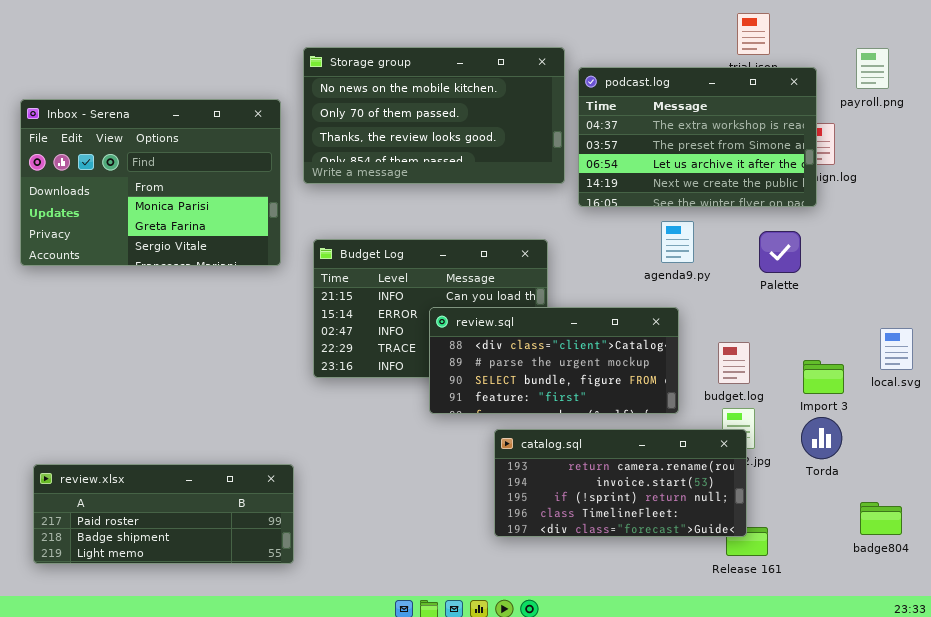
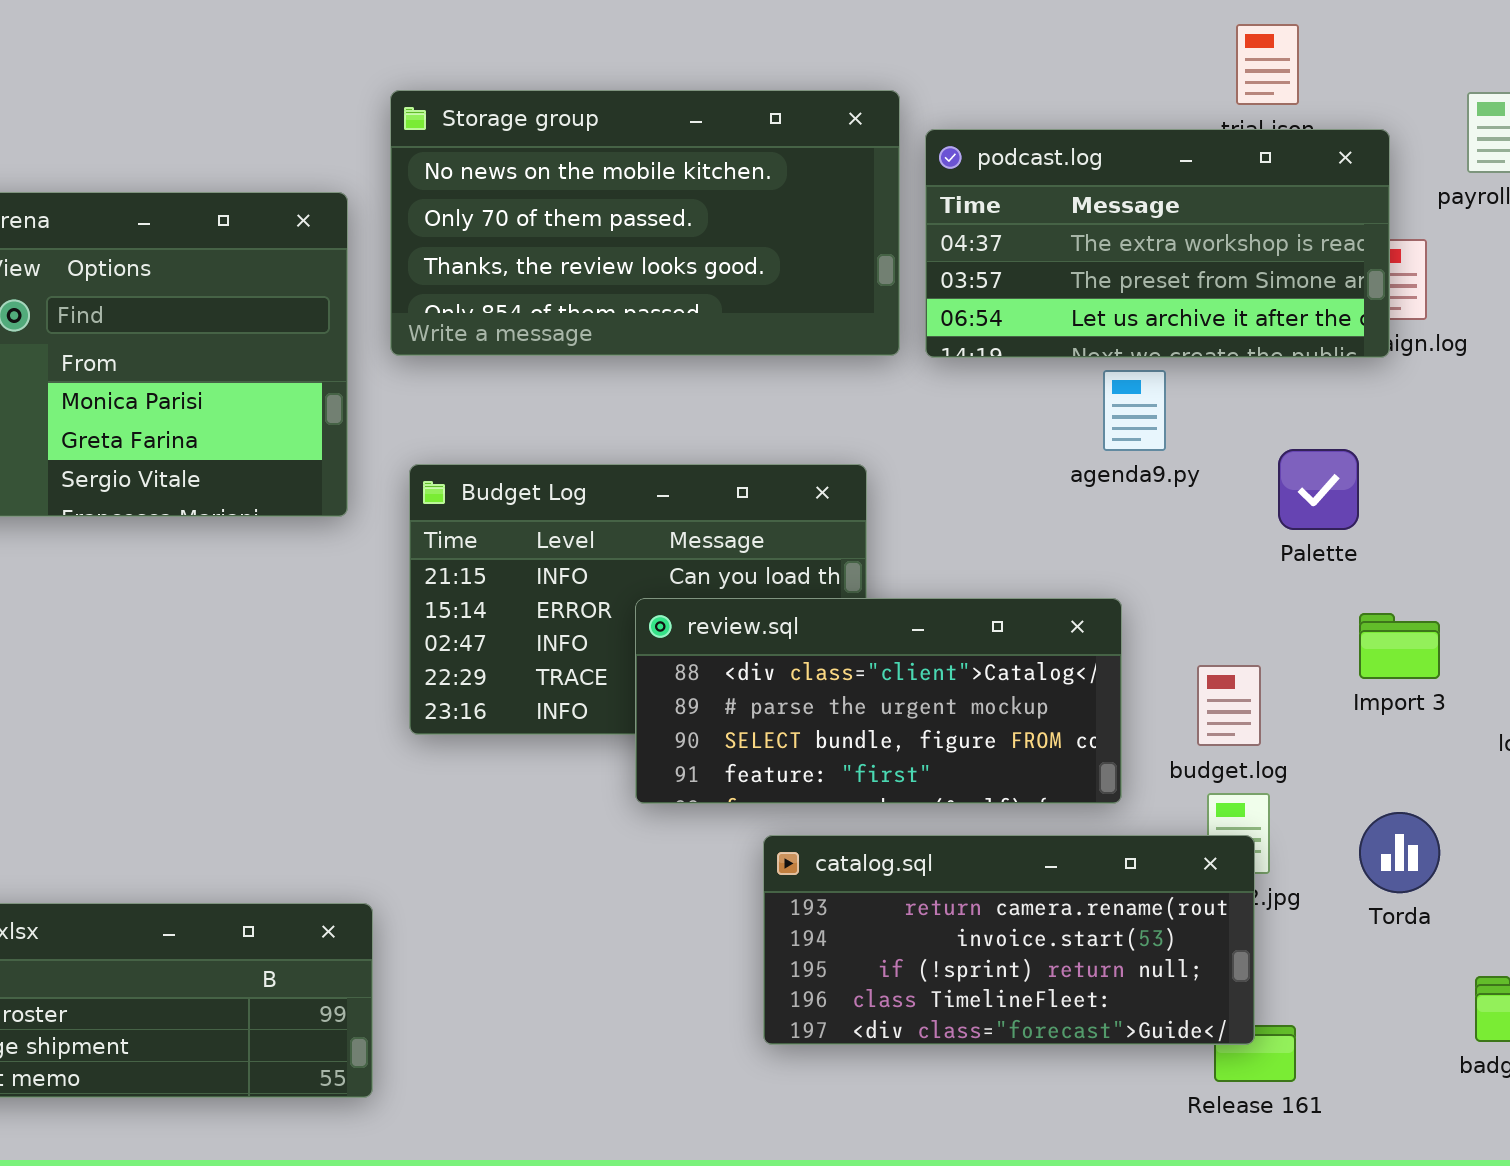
podcast.log: [578,67,817,207] -> [925,129,1390,358], resized
agenda9.py: [661,221,694,263] -> [1103,370,1166,451], moved
Import 3: [803,360,844,394] -> [1359,613,1440,679], moved

